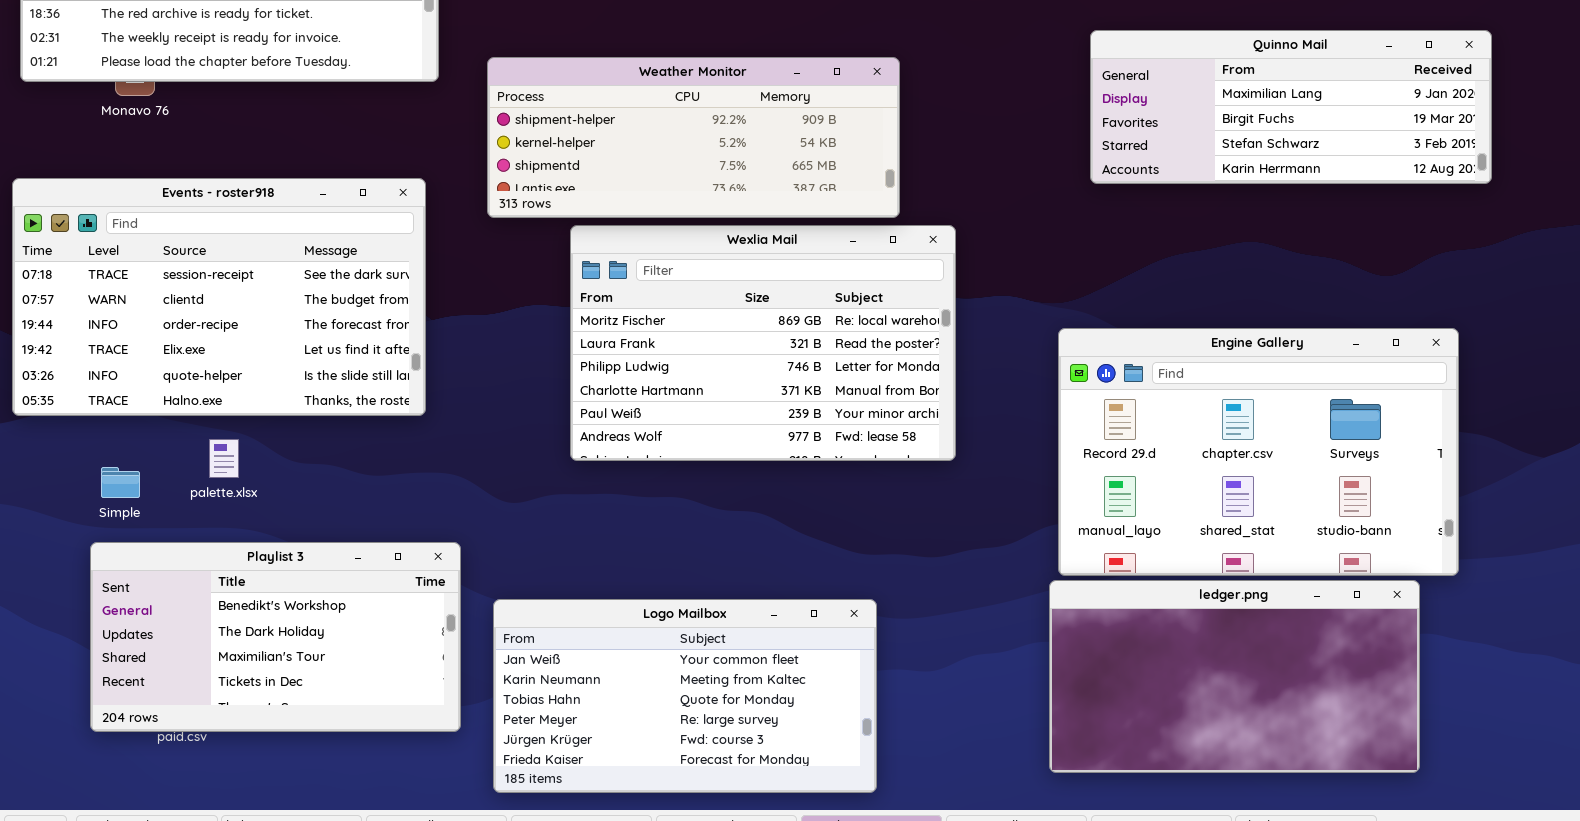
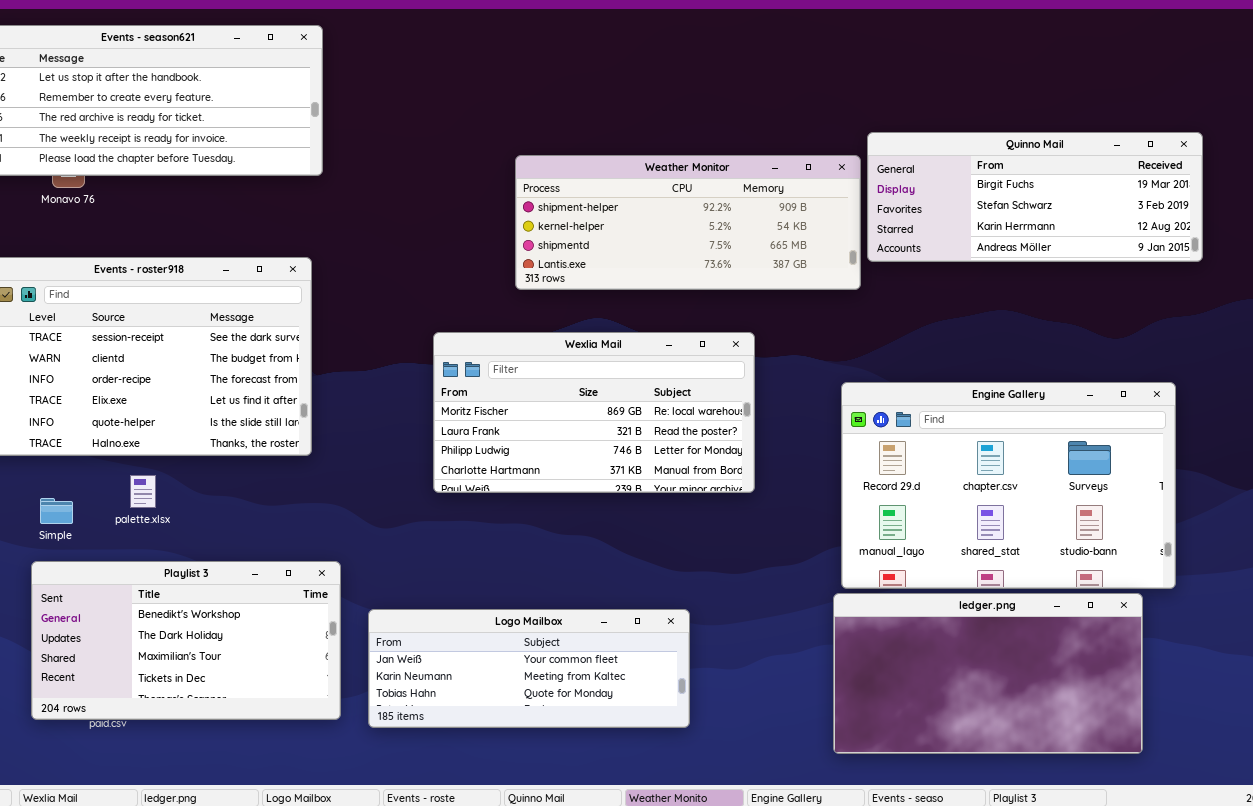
Quinno Mail: [1090,30,1492,184] -> [867,132,1203,262], scrolled down 1 row
Weather Monitor: [487,57,900,218] -> [515,155,861,290], moved
Wexlia Mail: [570,225,956,461] -> [433,332,755,493], resized
Logo Mailbox: [493,599,877,793] -> [368,609,690,728], resized

